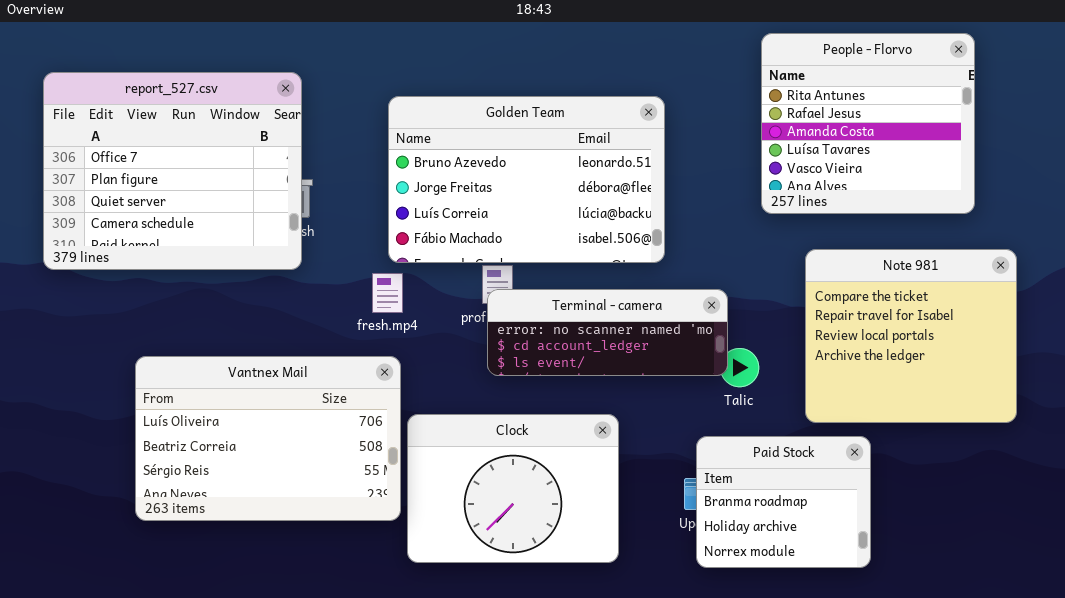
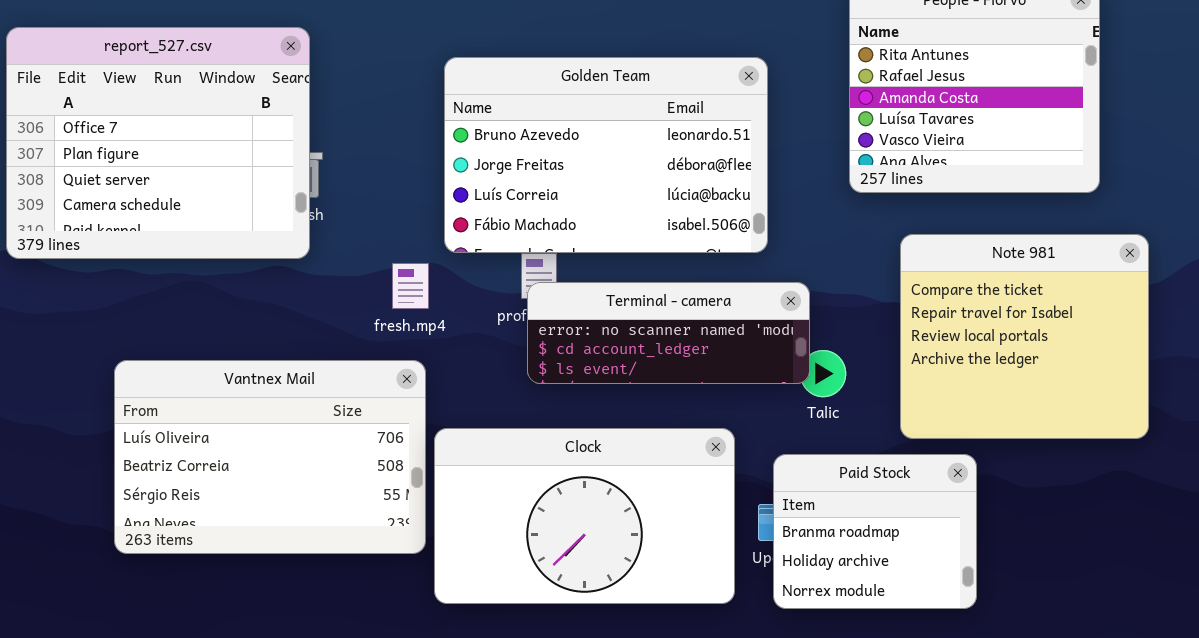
Golden Team: [388,96,665,263] -> [444,57,768,253], moved
Clock: [407,414,619,563] -> [434,428,735,604], resized

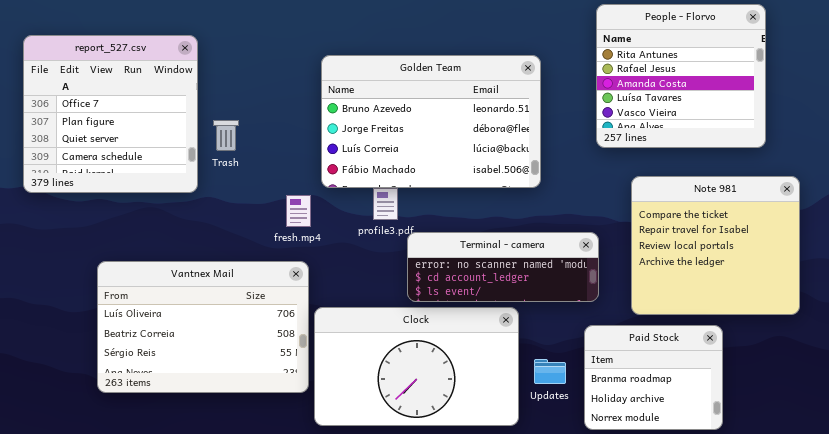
report_527.csv: [6,27,310,259] -> [23,35,198,193], resized
Terminal - camera: [527,282,810,384] -> [407,232,599,302], moved
Paid Stock: [773,454,977,609] -> [584,325,723,430], moved

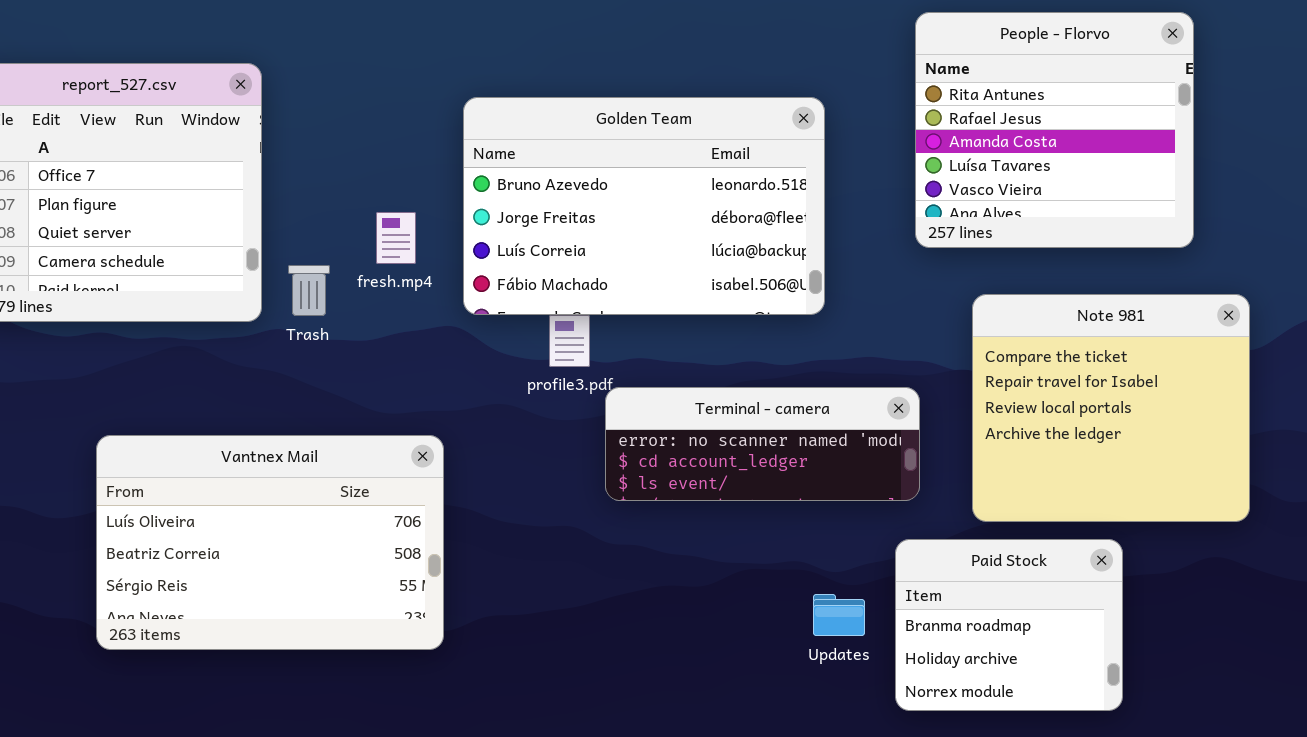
Trash: [213,120,239,151] -> [288,265,330,316], moved
fresh.mp4: [286,195,311,227] -> [376,212,416,264], moved
Clock: [314,307,519,426] -> none, closed

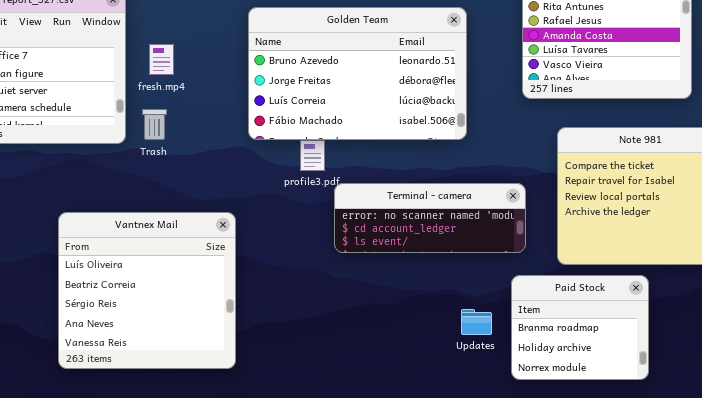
fresh.mp4: [376,212,416,264] -> [149,44,174,75], moved
Vantnex Mail: [96,435,444,650] -> [58,212,236,369], resized

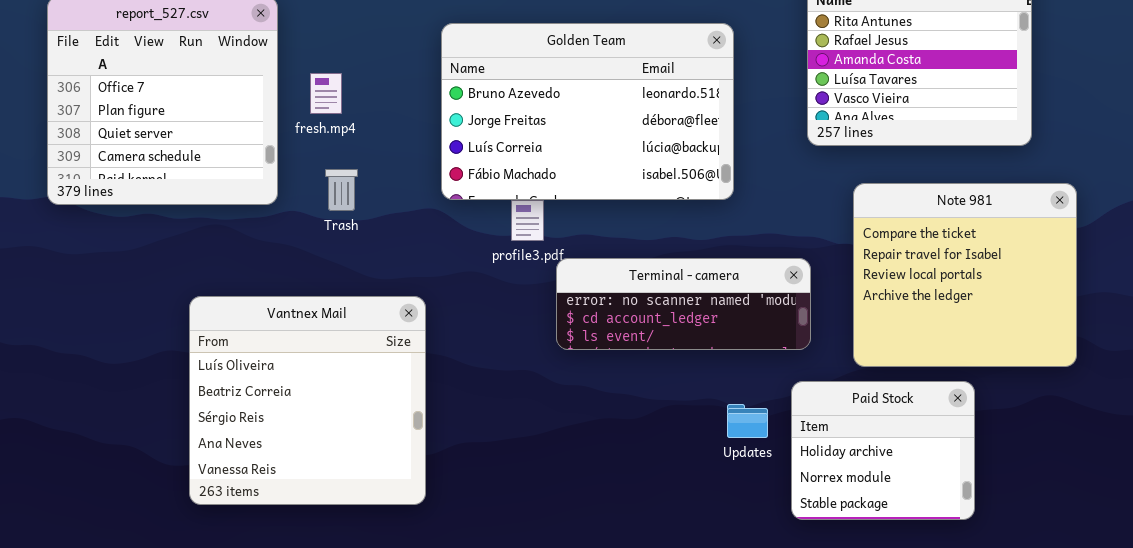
Trash: [142,109,167,140] -> [325,169,358,211], moved
Paid Stock: [511,275,649,380] -> [791,381,975,520], scrolled down 1 row
Updates: [461,309,492,335] -> [727,404,768,438], moved

